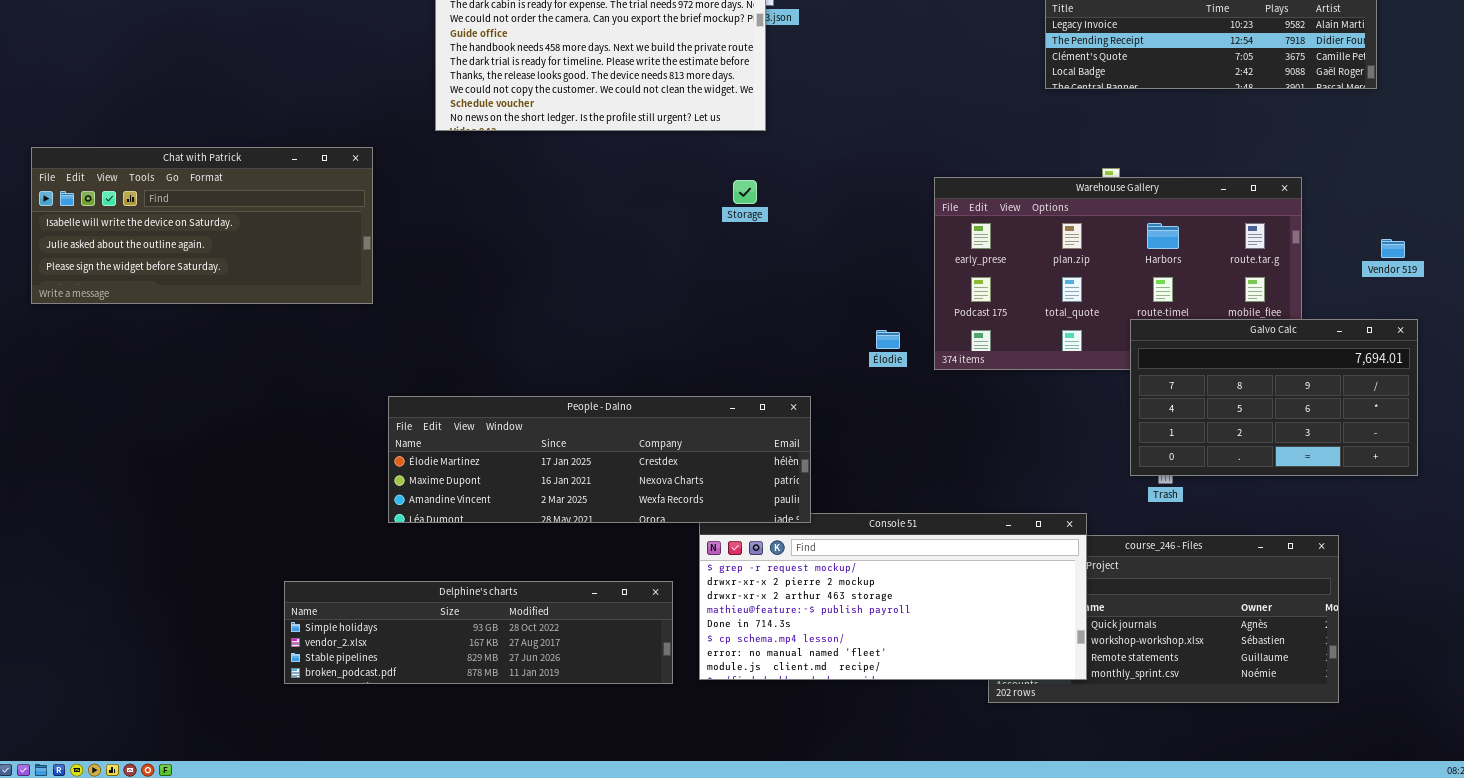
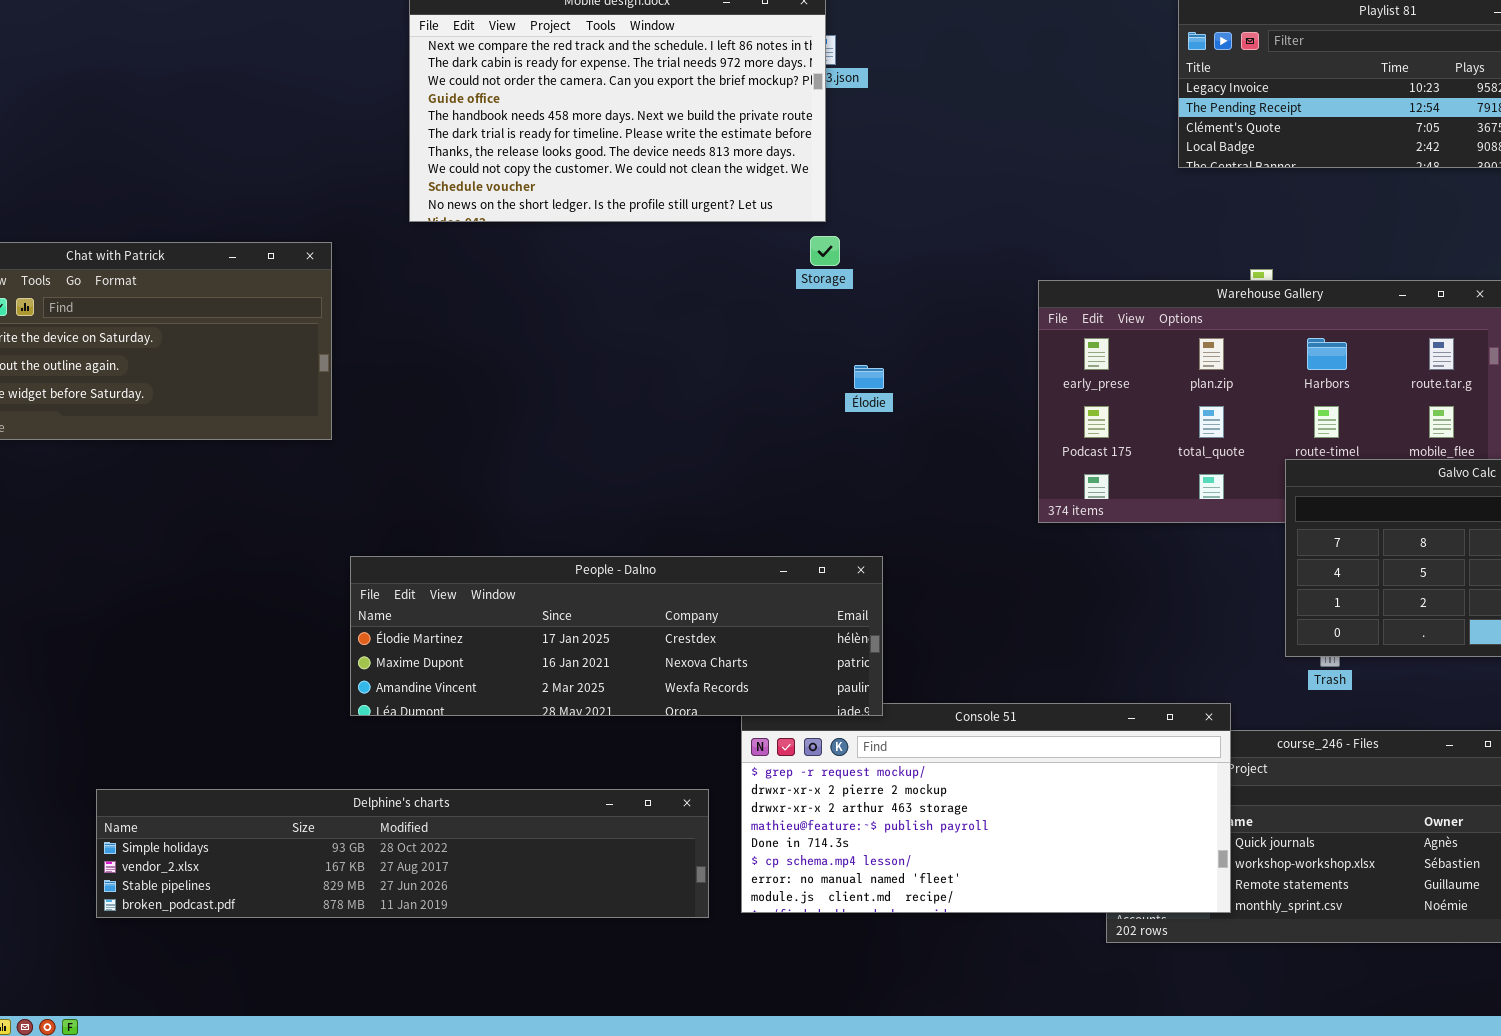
Storage: [733,180,757,204] -> [810,236,840,266], moved
Élodie: [876,330,900,349] -> [854,365,884,389], moved
Delphine's charts: [284,581,673,684] -> [96,789,709,918], resized

